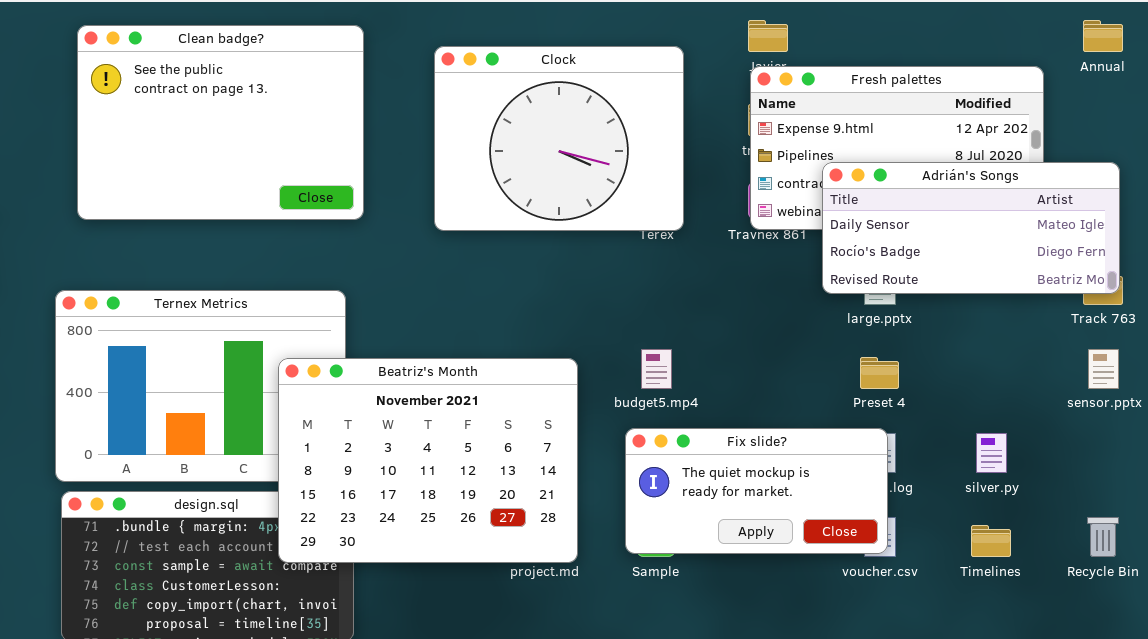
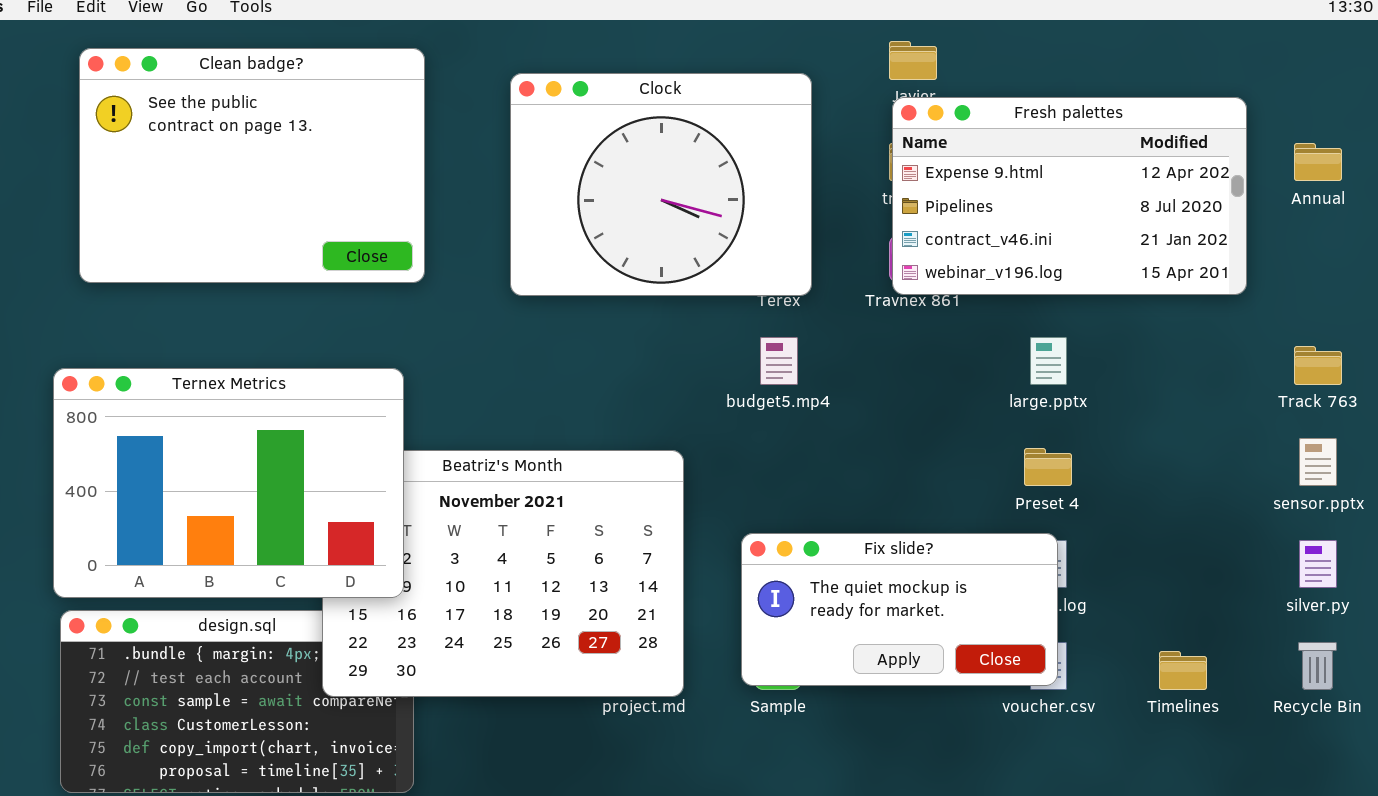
Annual: [1083,20,1123,52] -> [1294,143,1342,181], moved
Adrián's Songs: [822,162,1120,294] -> none, closed
Ternex Metrics: [55,290,346,482] -> [53,368,404,598], raised
budget5.mp4: [641,349,672,389] -> [760,337,798,385], moved
silver.py: [976,433,1007,473] -> [1299,540,1337,588], moved

